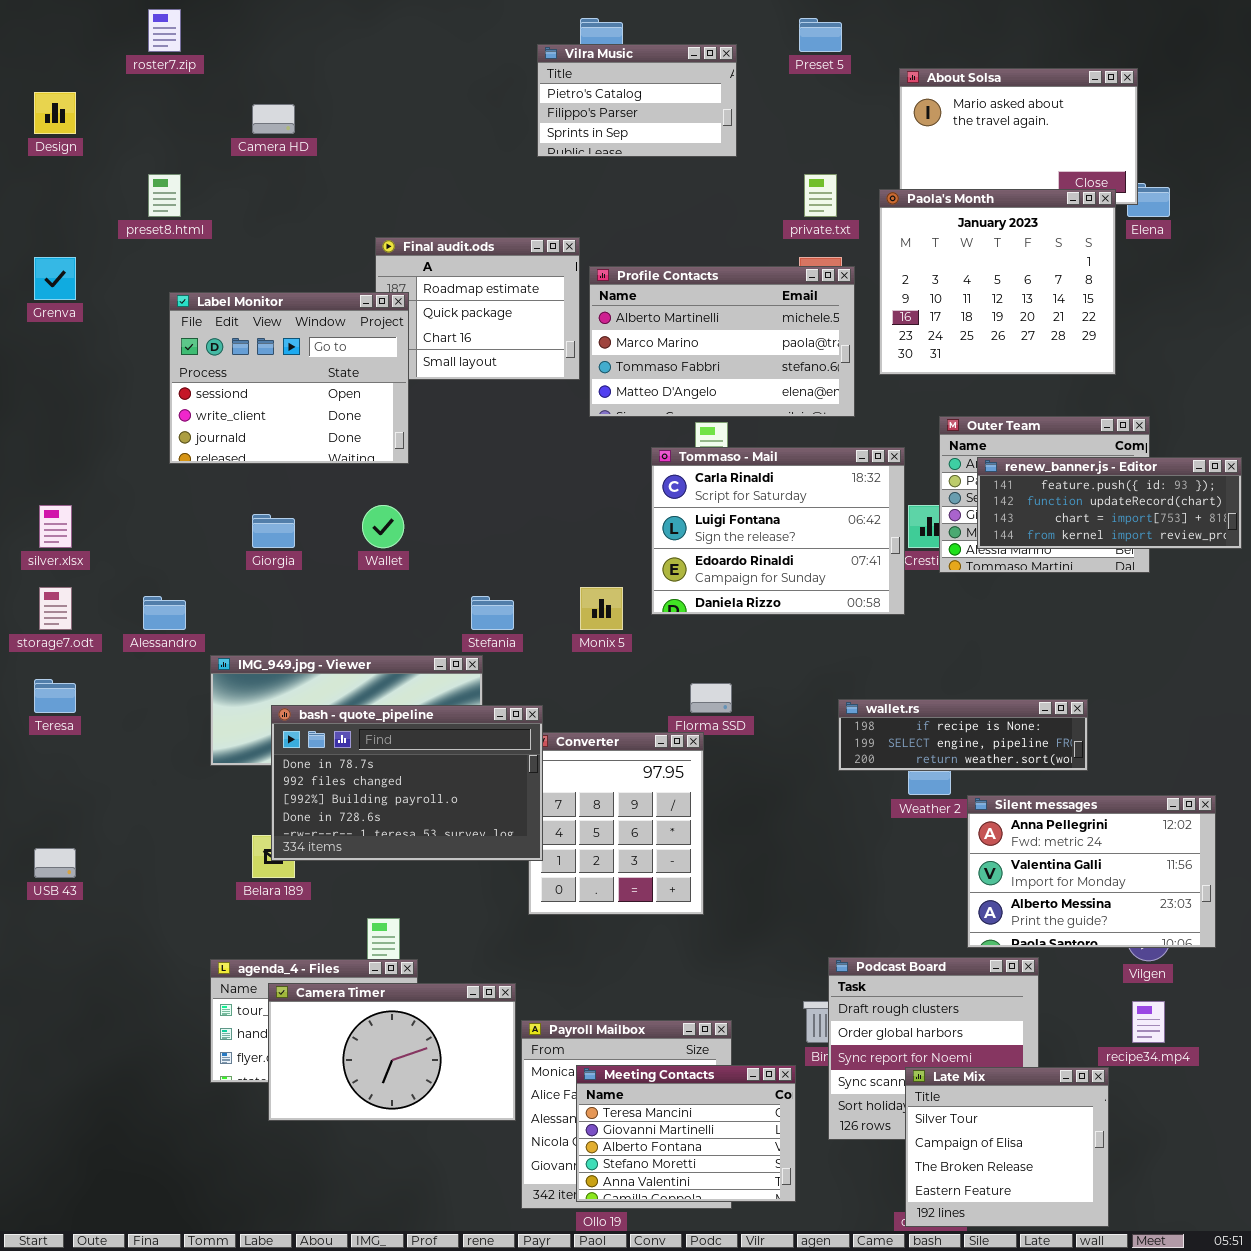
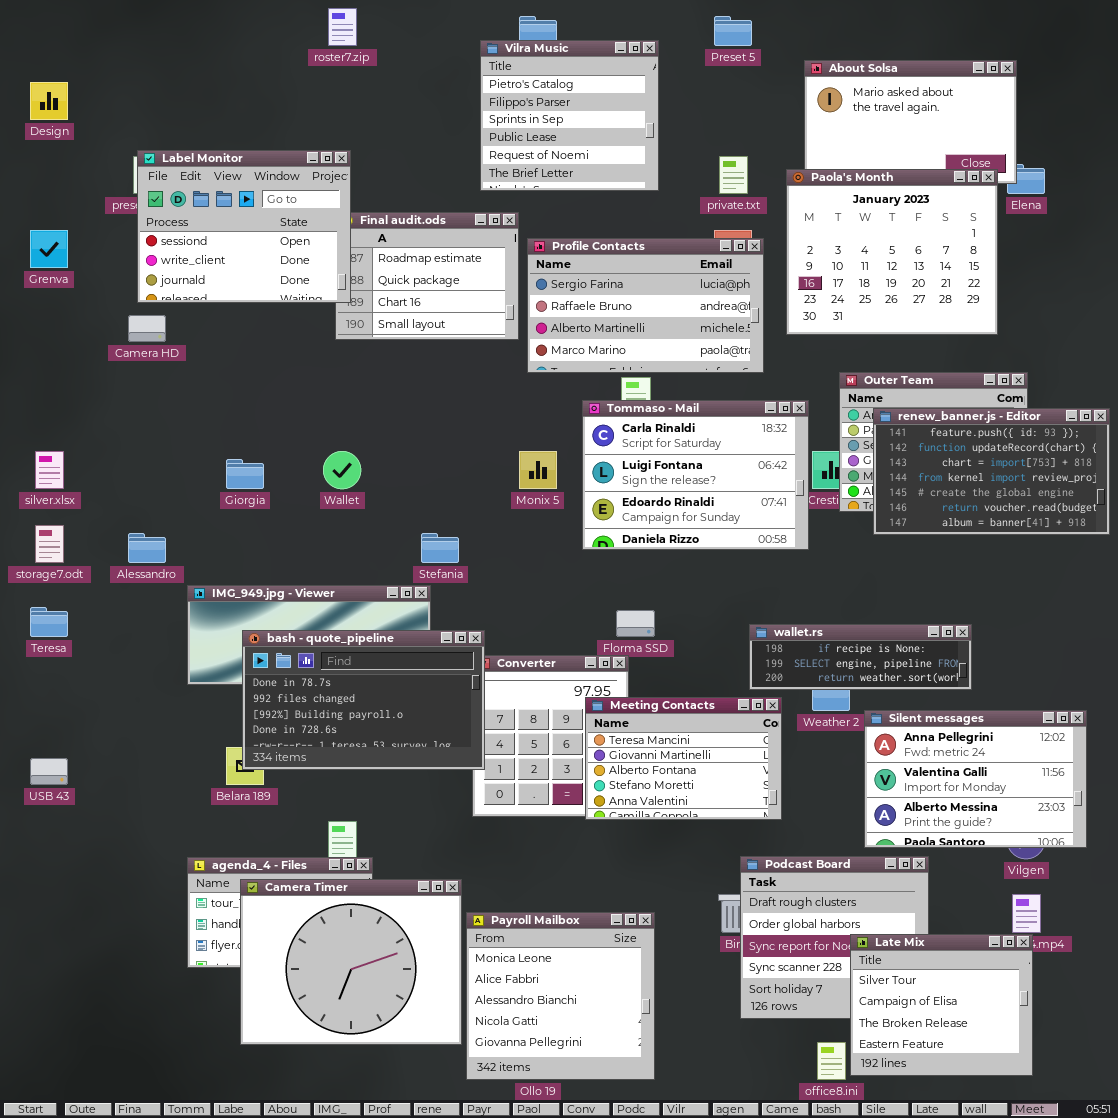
roster7.zip: [148,9,181,52] -> [328,8,357,46], moved
Vilra Music: [537,44,737,157] -> [480,40,659,191], resized
Camera HD: [252,104,295,134] -> [128,315,166,342], moved
Profile Contacts: [589,266,855,417] -> [527,238,764,373], scrolled up 2 rows
Label Monitor: [169,292,409,464] -> [137,150,351,303], moved
renew_banner.js - Editor: [977,457,1242,549] -> [873,408,1110,535], resized
Monix 5: [580,587,623,630] -> [519,451,557,489], moved
Camera Timer: [268,983,516,1121] -> [240,879,462,1045], resized
Meeting Contacts: [576,1065,796,1202] -> [585,697,782,820], moved
Late Mix: [905,1067,1109,1227] -> [850,934,1033,1076], moved

